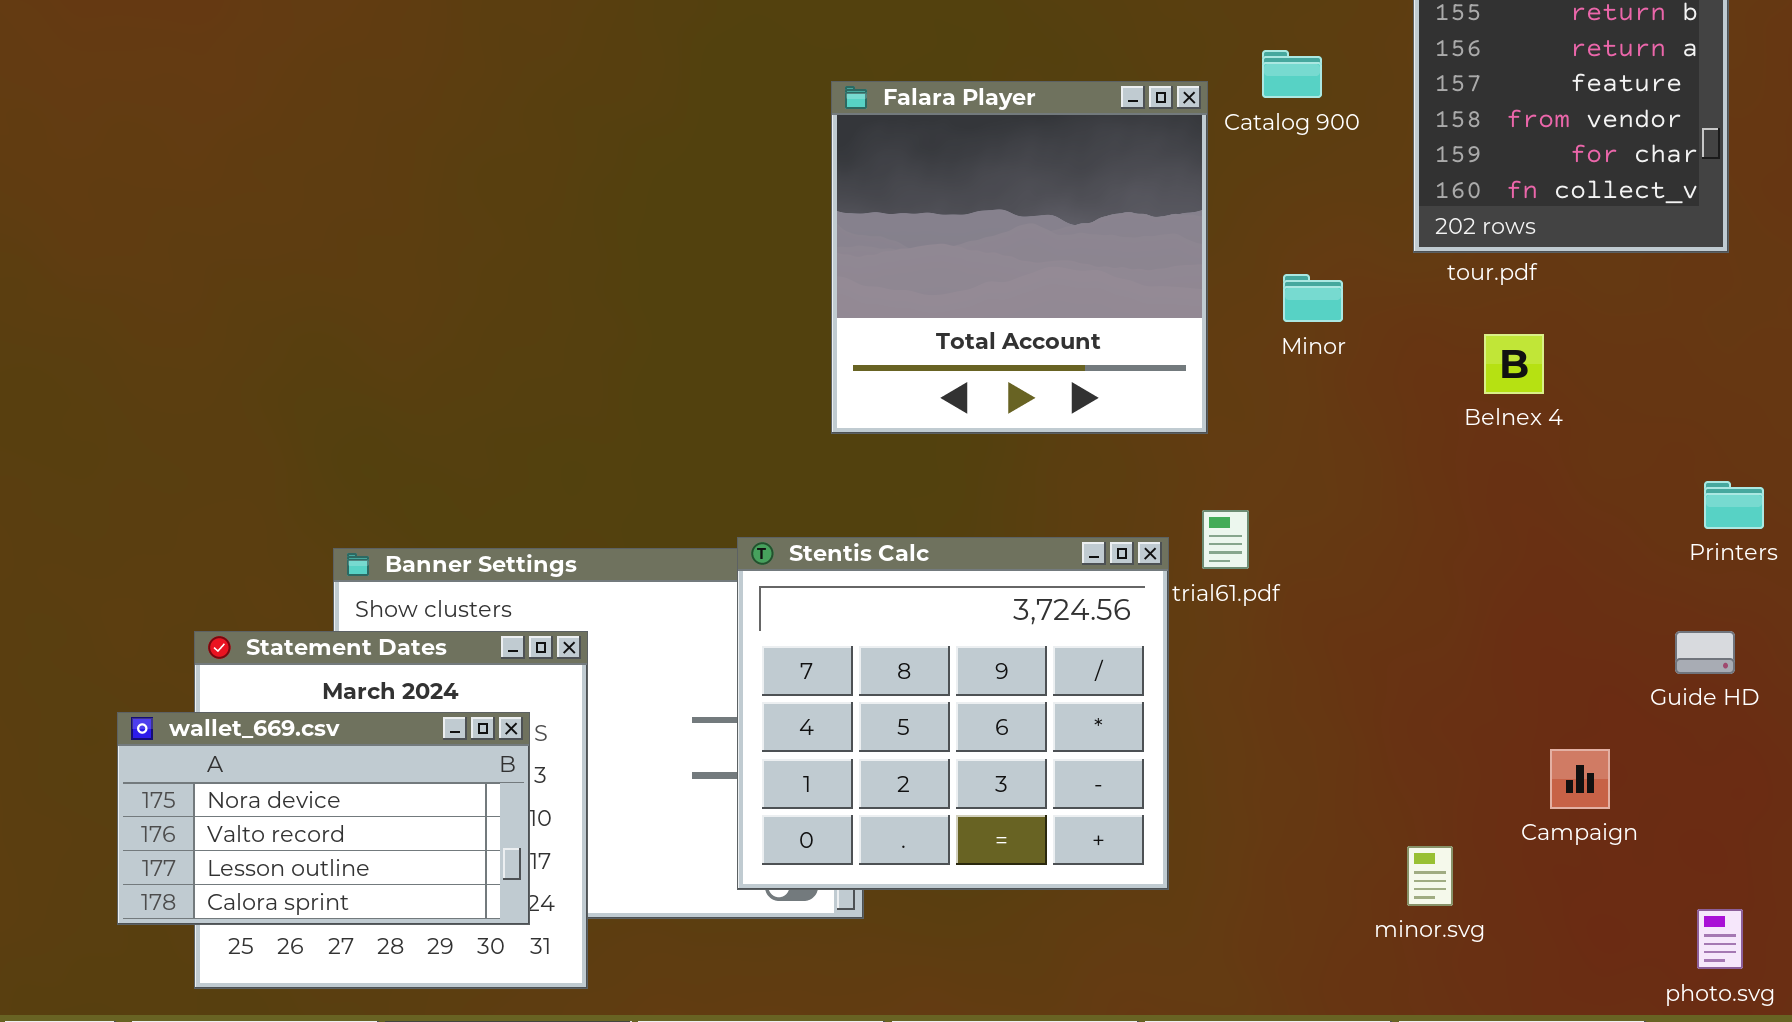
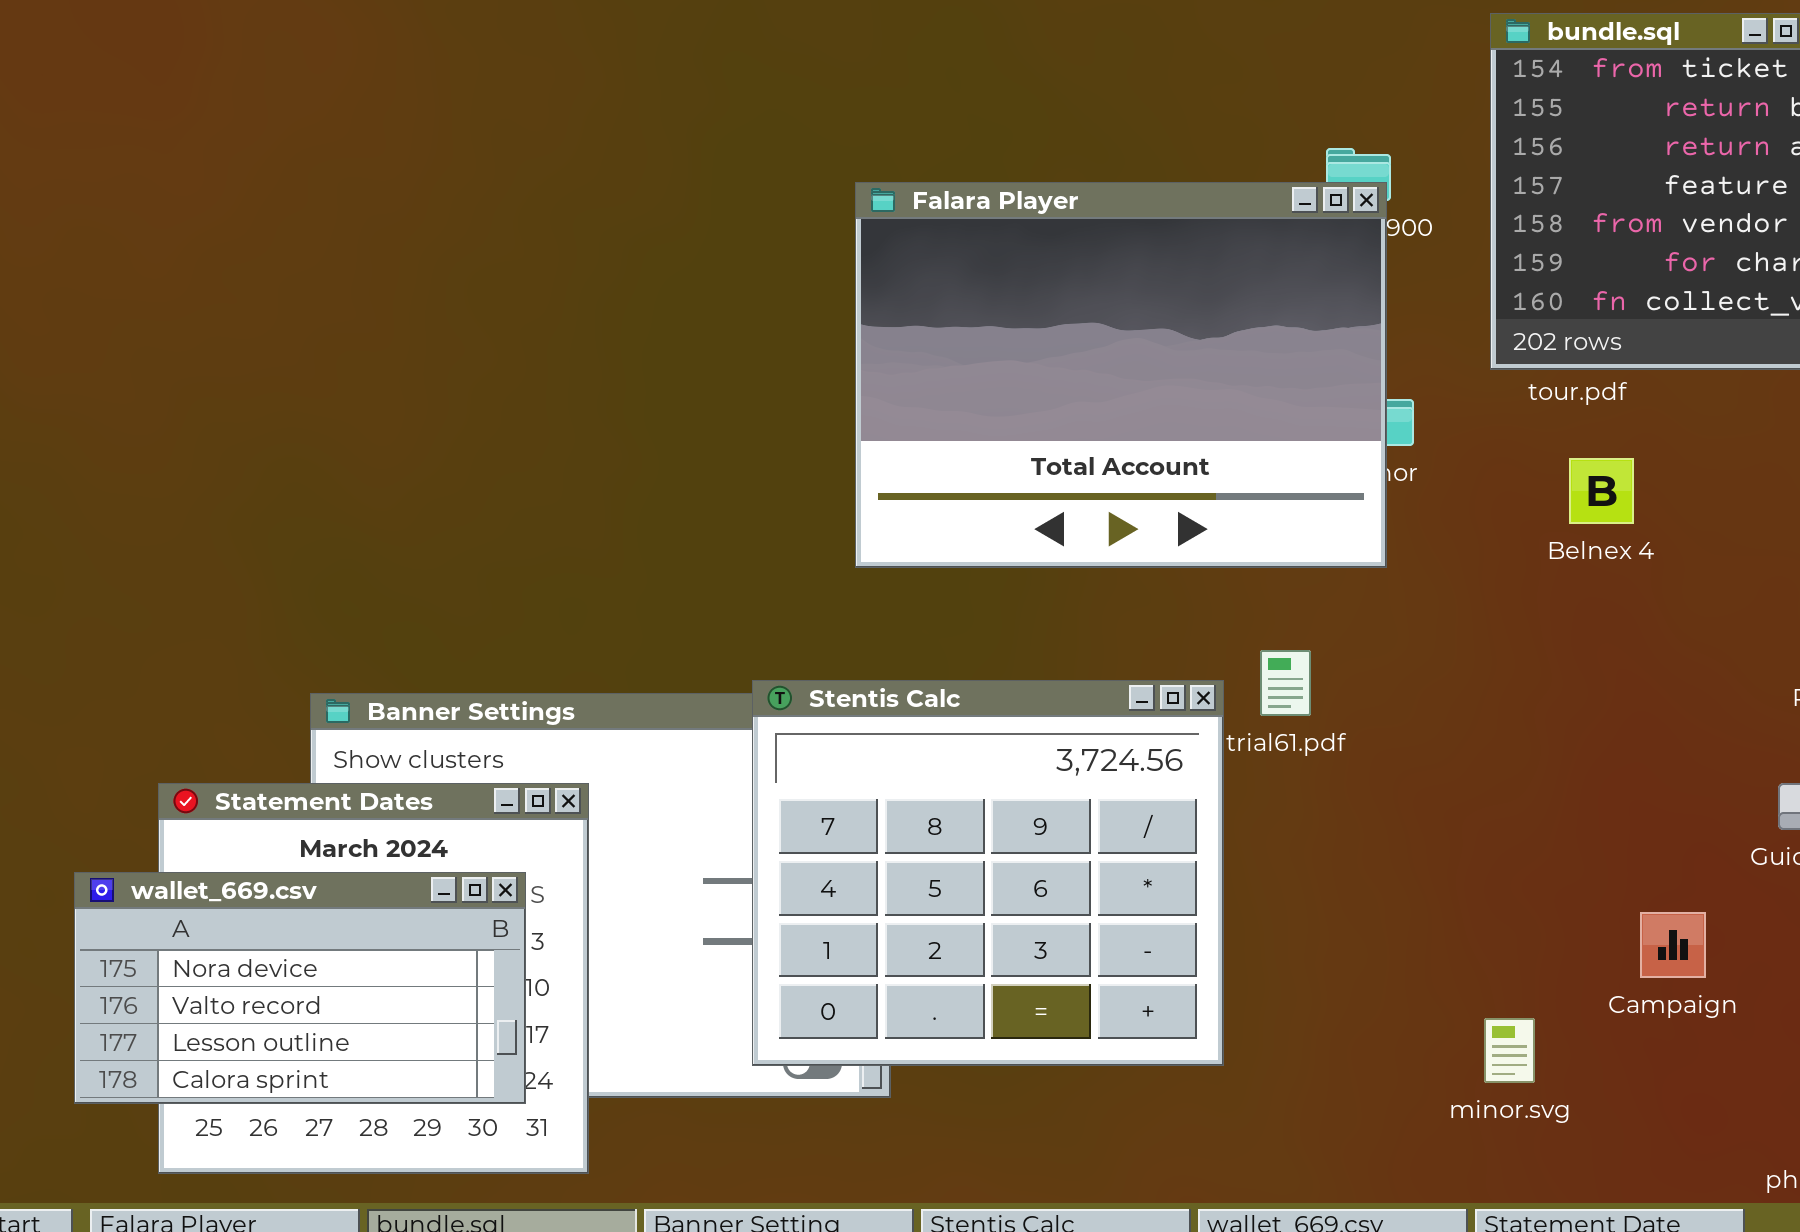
Falara Player: [831,81,1208,434] -> [855,182,1387,568], resized

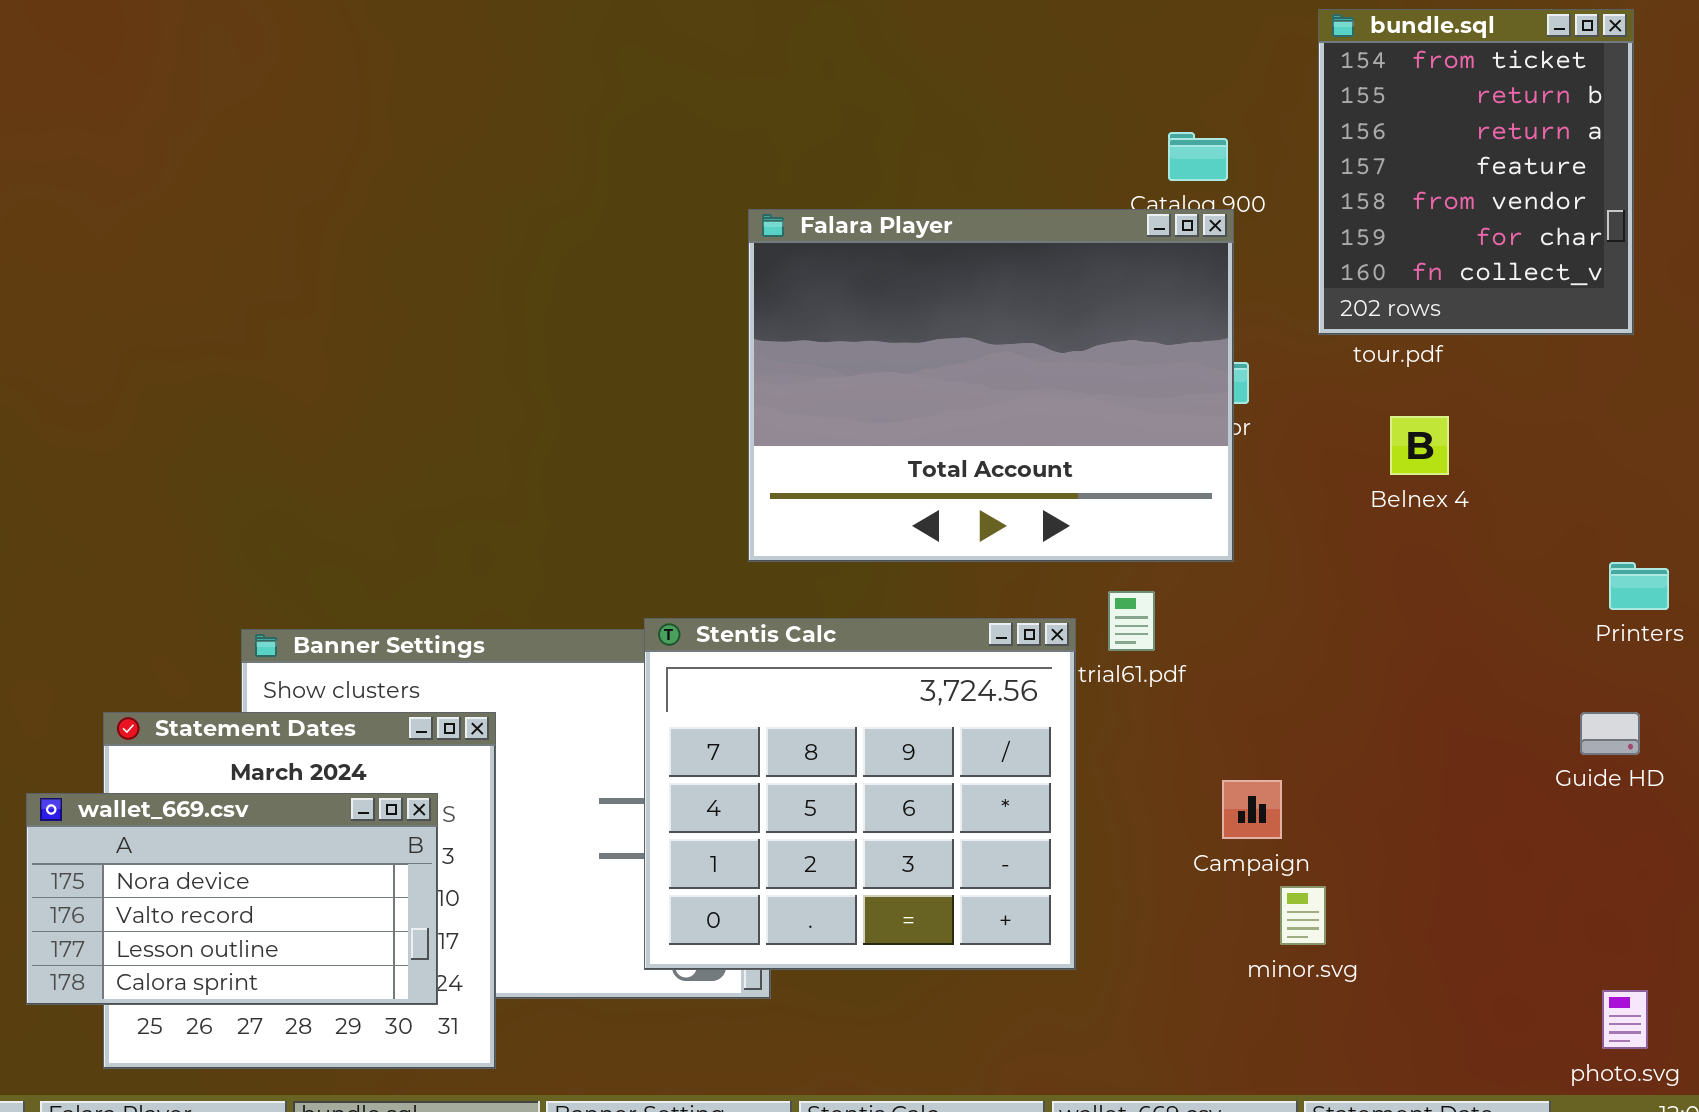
Falara Player: [855,182,1387,568] -> [748,209,1234,562], moved
Campaign: [1640,912,1706,978] -> [1222,780,1282,839], moved
minor.svg: [1484,1018,1535,1083] -> [1280,886,1326,945], moved

